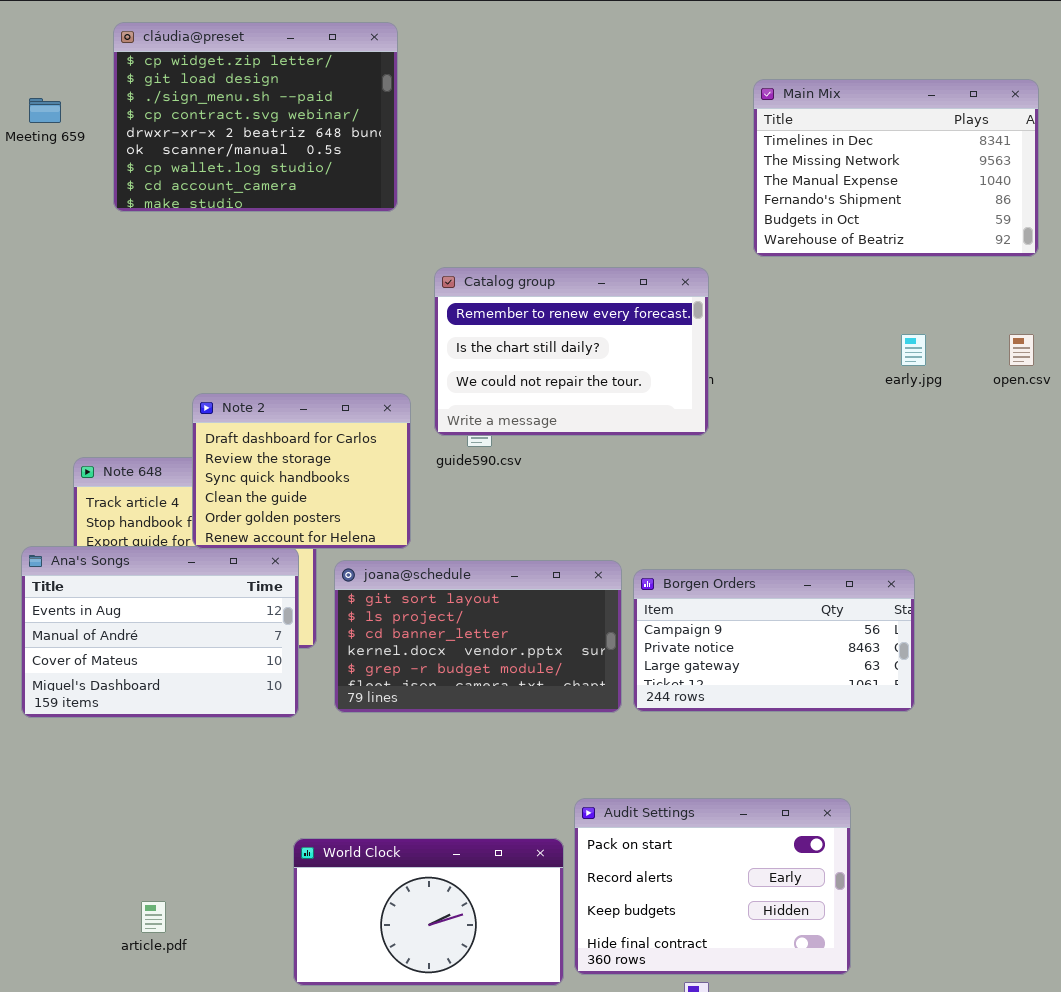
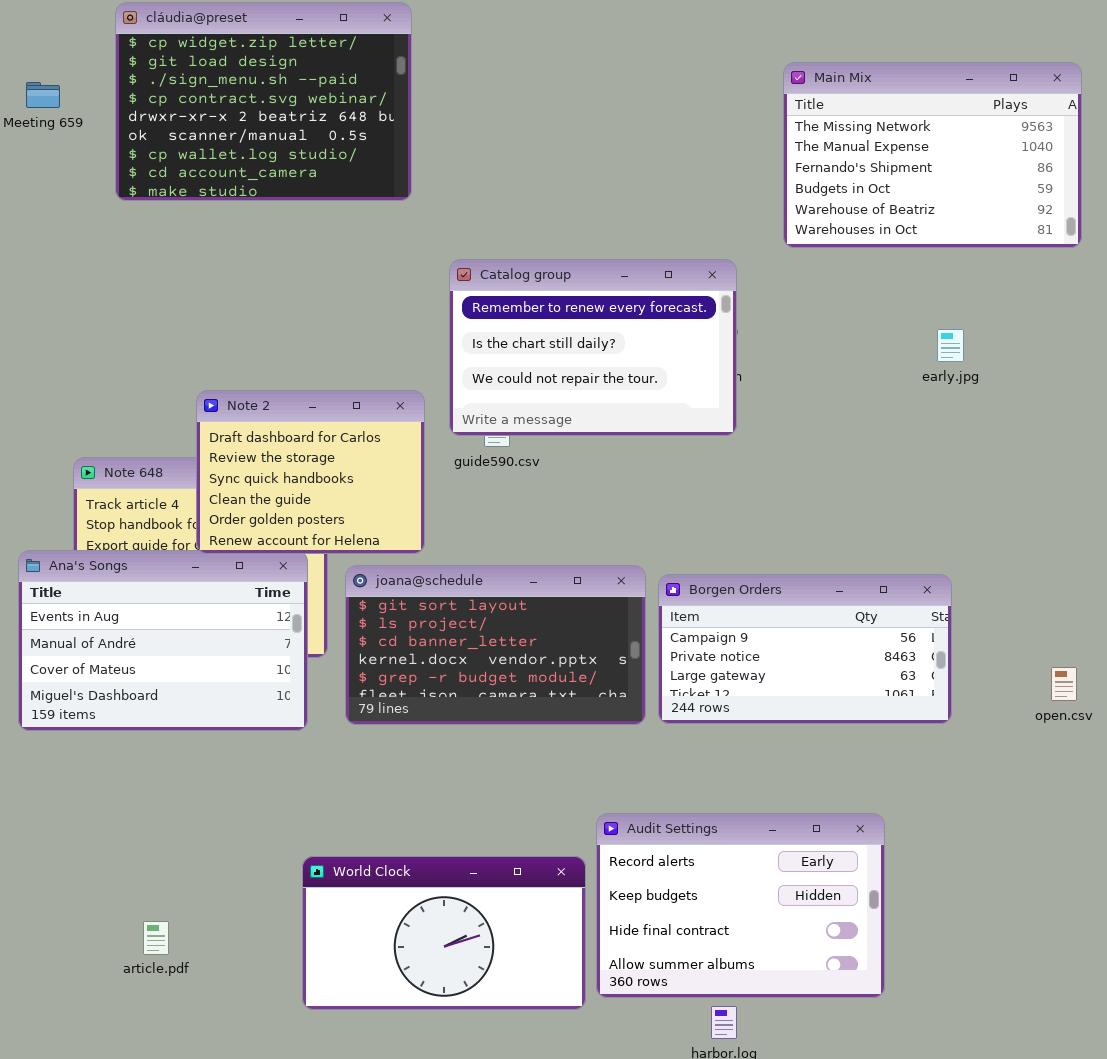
Main Mix: [753,79,1039,257] -> [783,62,1082,248], scrolled down 1 row
open.csv: [1009,334,1034,366] -> [1051,667,1077,701], moved
Audit Settings: [574,798,851,975] -> [596,813,885,998], scrolled down 1 row

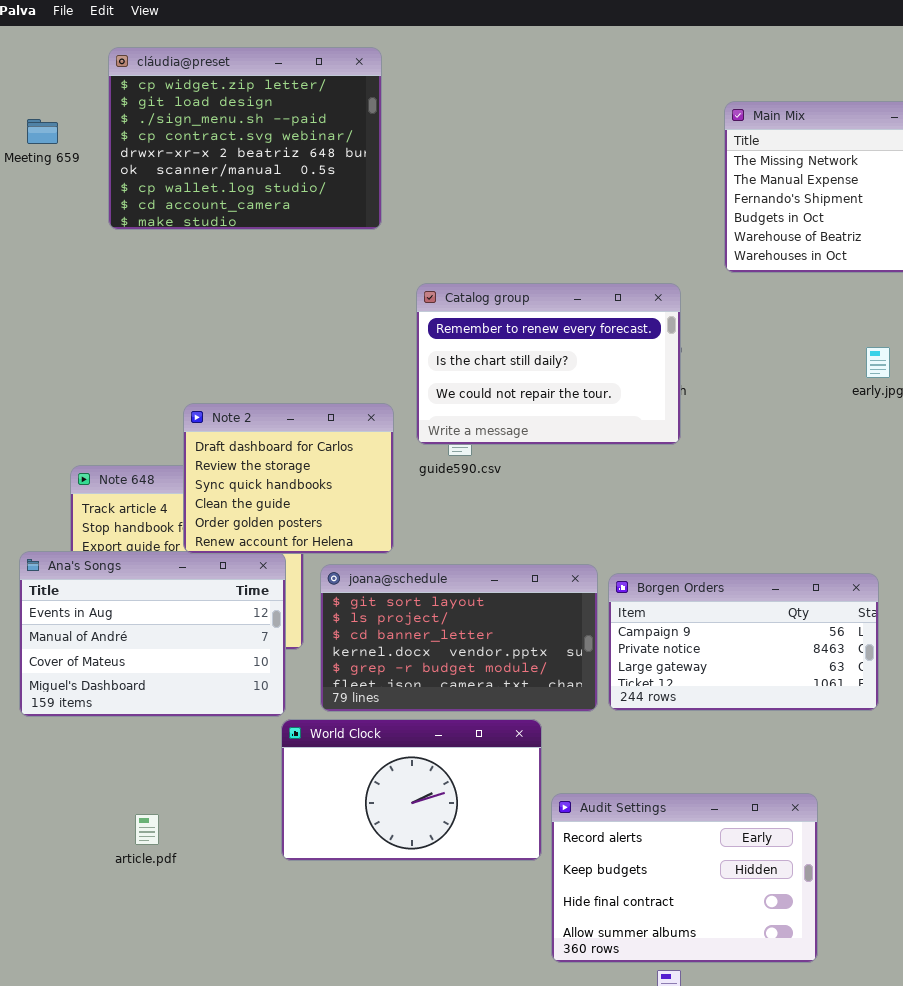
World Clock: [302,856,586,1010] -> [281,719,542,861], moved
article.pdf: [143,921,169,955] -> [135,814,159,845], moved

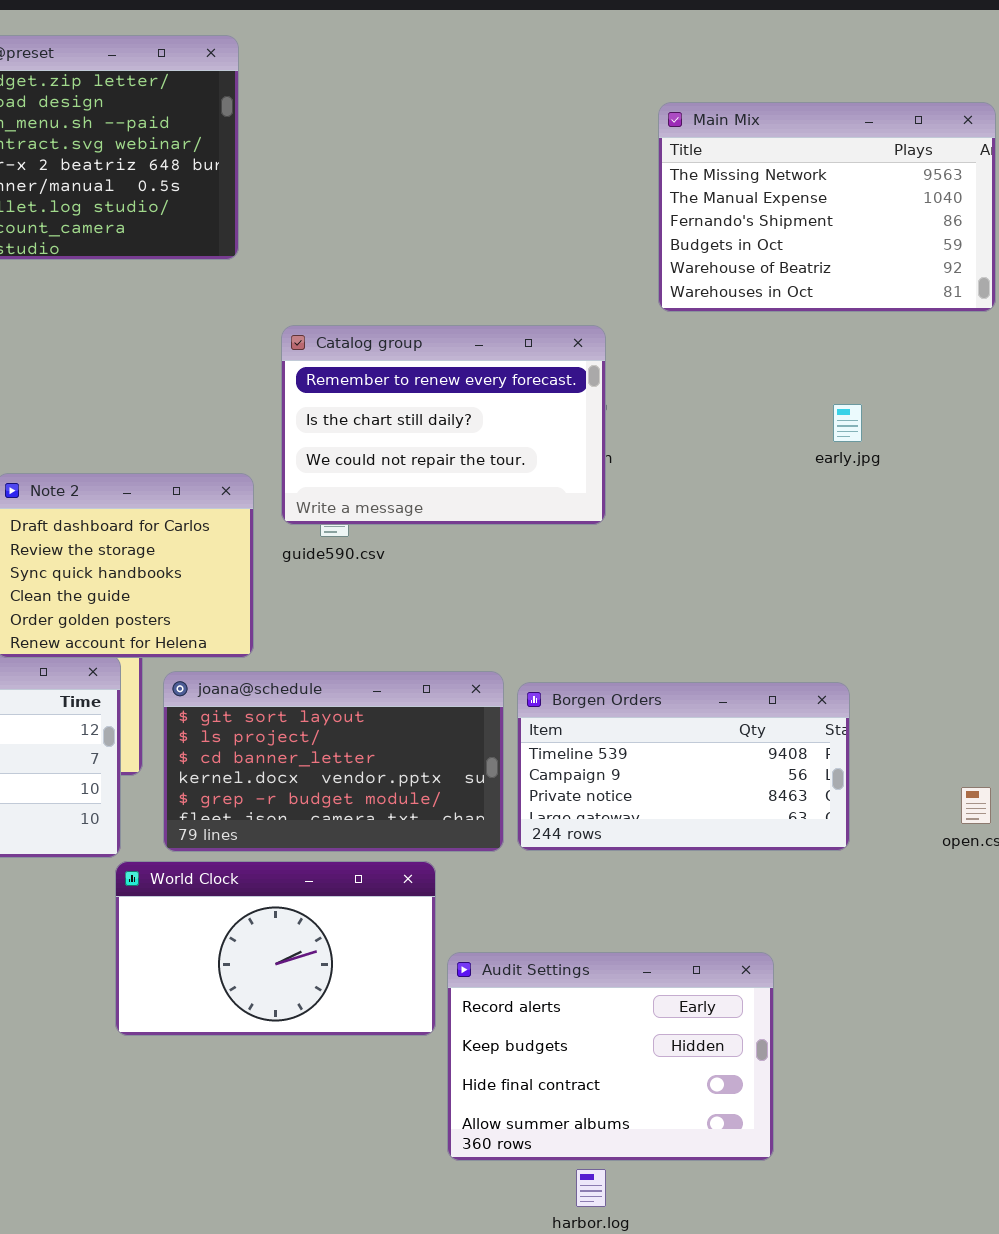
Borgen Orders: [608,573,879,711] -> [517,682,850,851], scrolled up 1 row

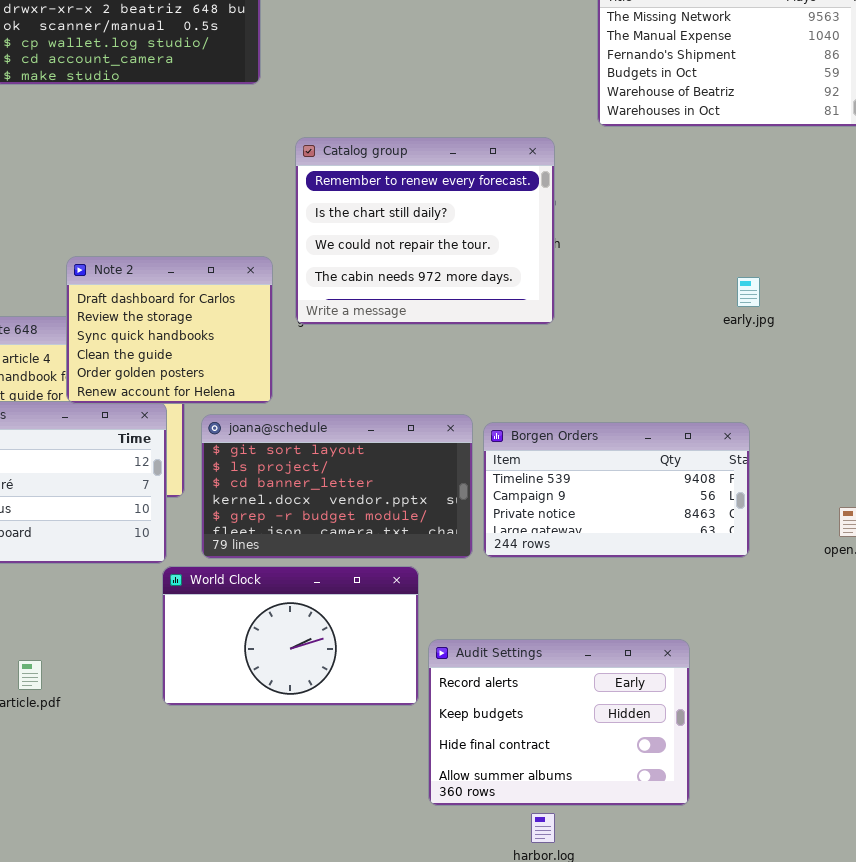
Catalog group: [281,325,606,525] -> [295,137,555,325], resized
early.jpg: [833,404,862,442] -> [737,277,760,307], moved

